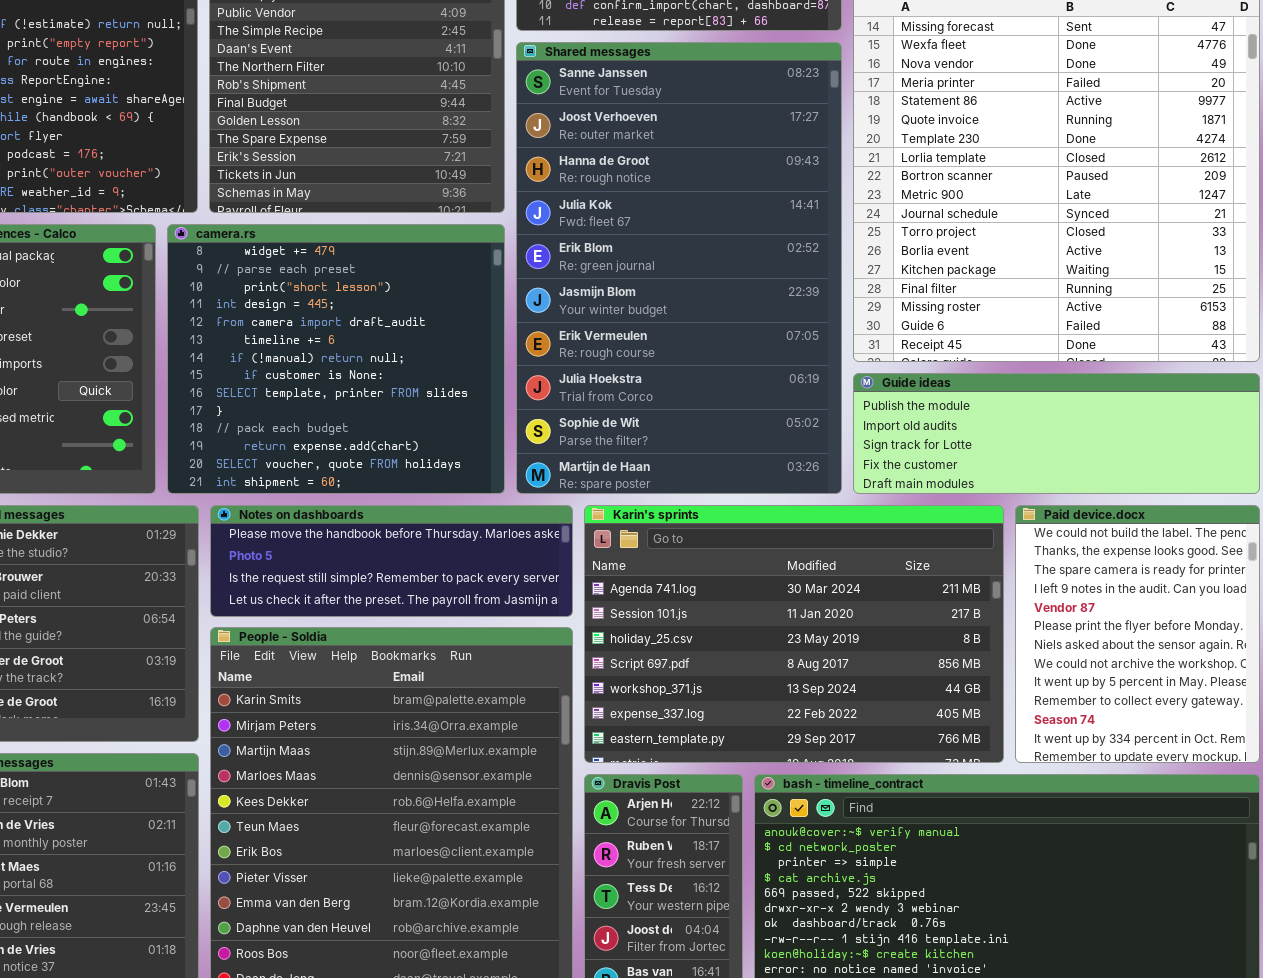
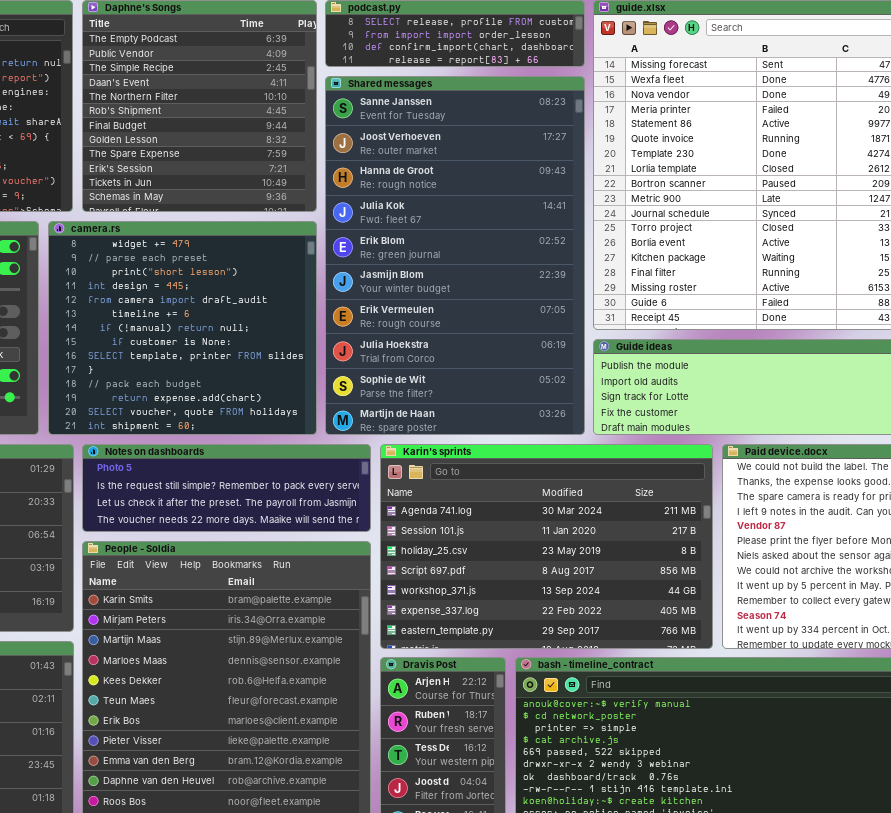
Notes on dashboards: [210,505,573,617] -> [82,444,371,532], scrolled down 1 row

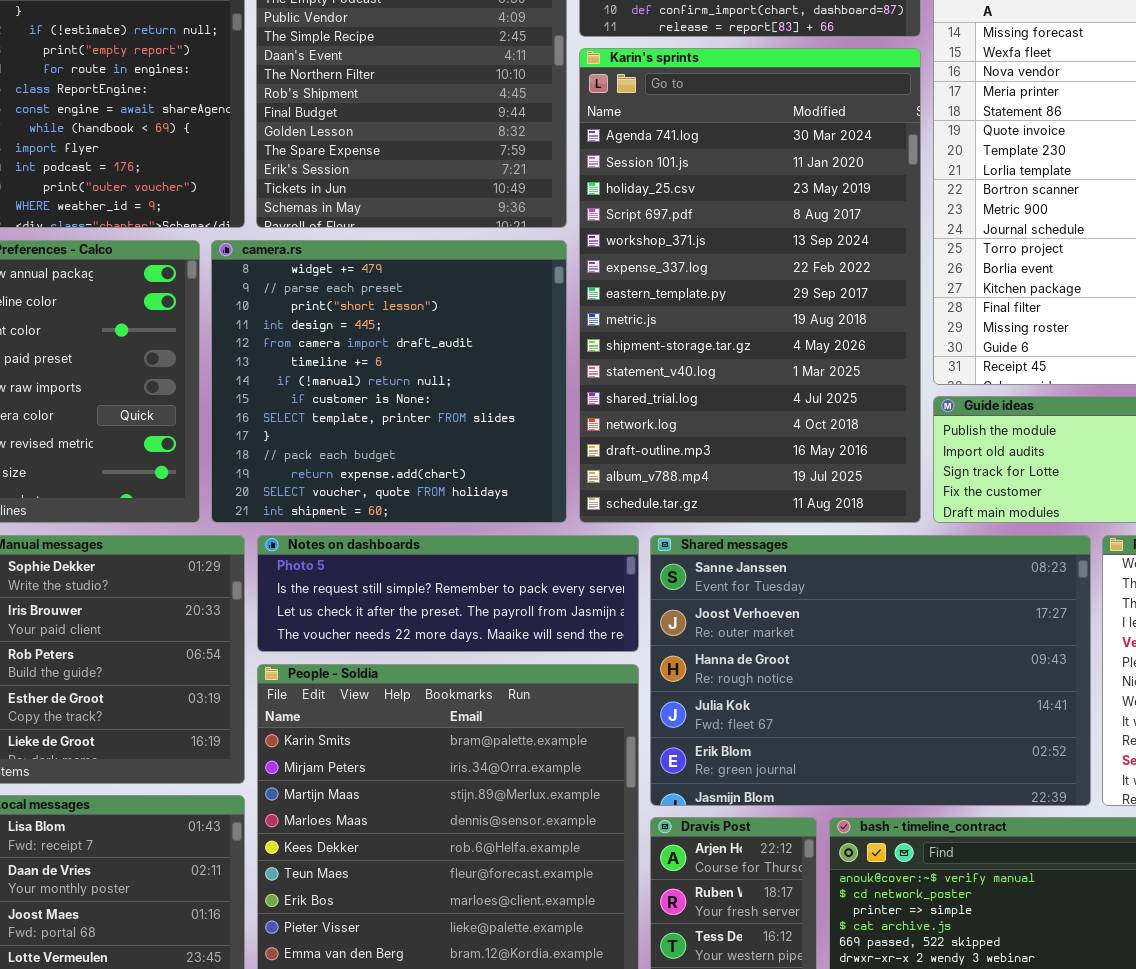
Shared messages: [325,76,585,435] -> [650,535,1091,806], moved, resized
Karin's sprints: [380,444,713,649] -> [579,48,921,523], moved, resized

